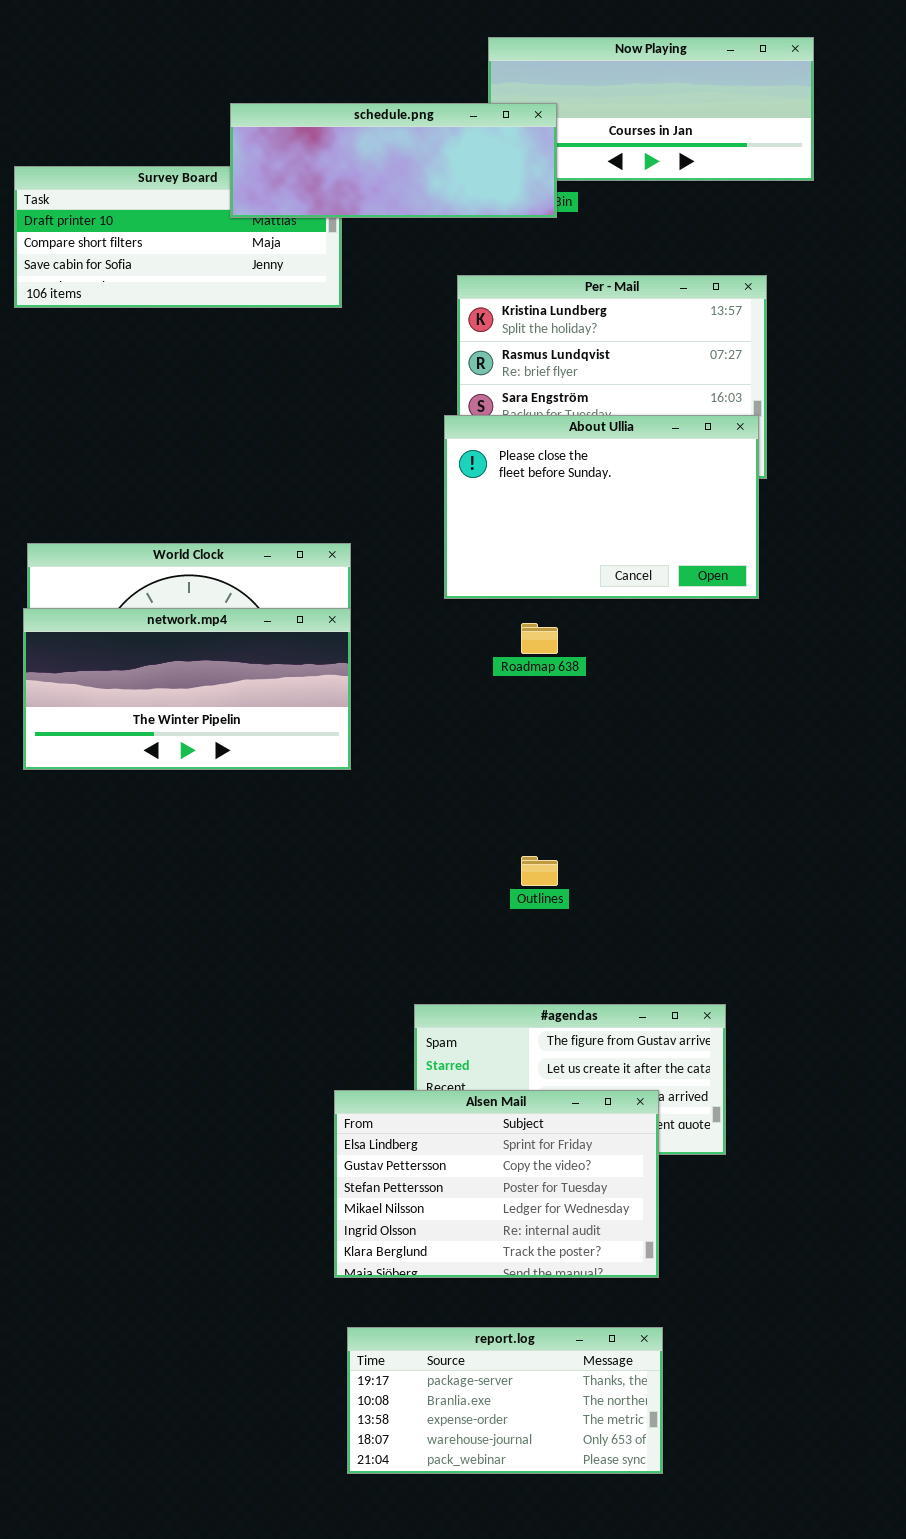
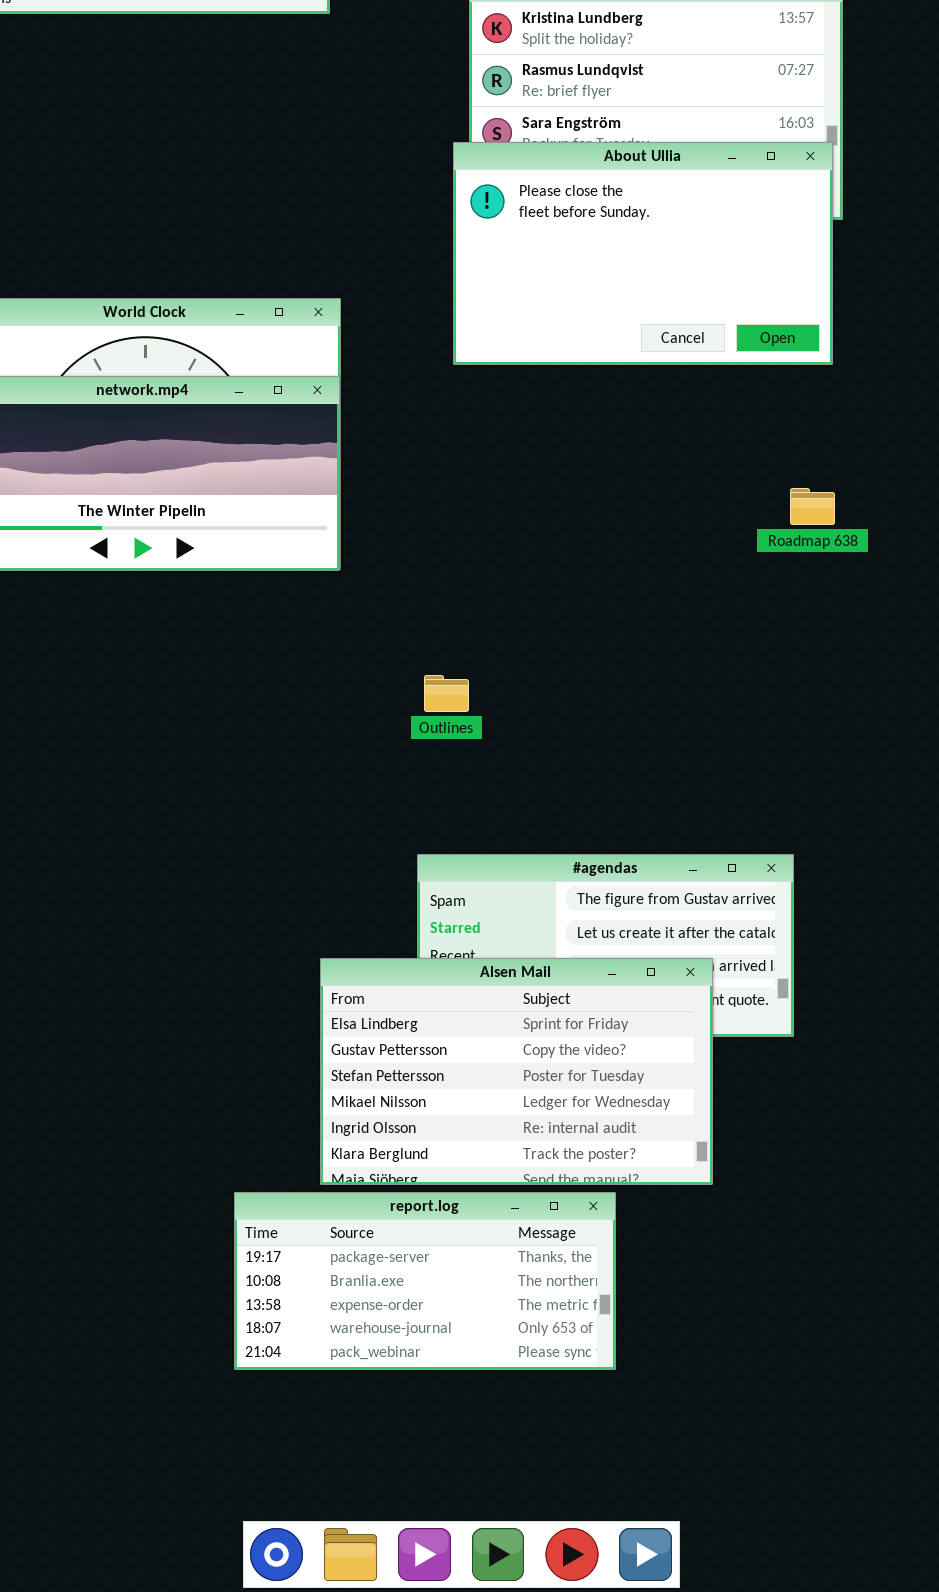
Roadmap 638: [521,623,558,654] -> [790,488,835,525], moved
Outlines: [521,856,558,886] -> [424,675,469,712], moved
report.log: [347,1327,663,1474] -> [234,1192,616,1370], moved

